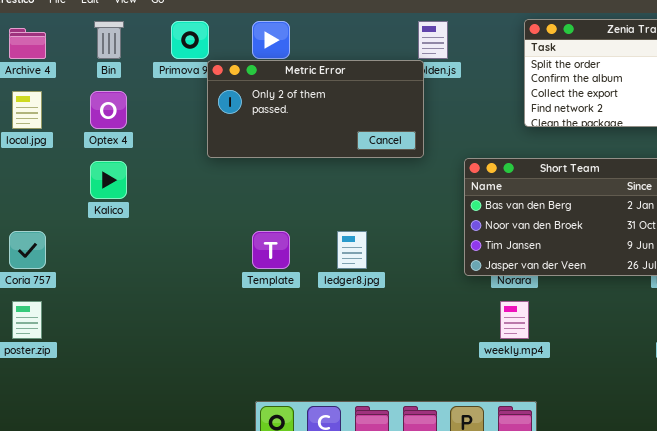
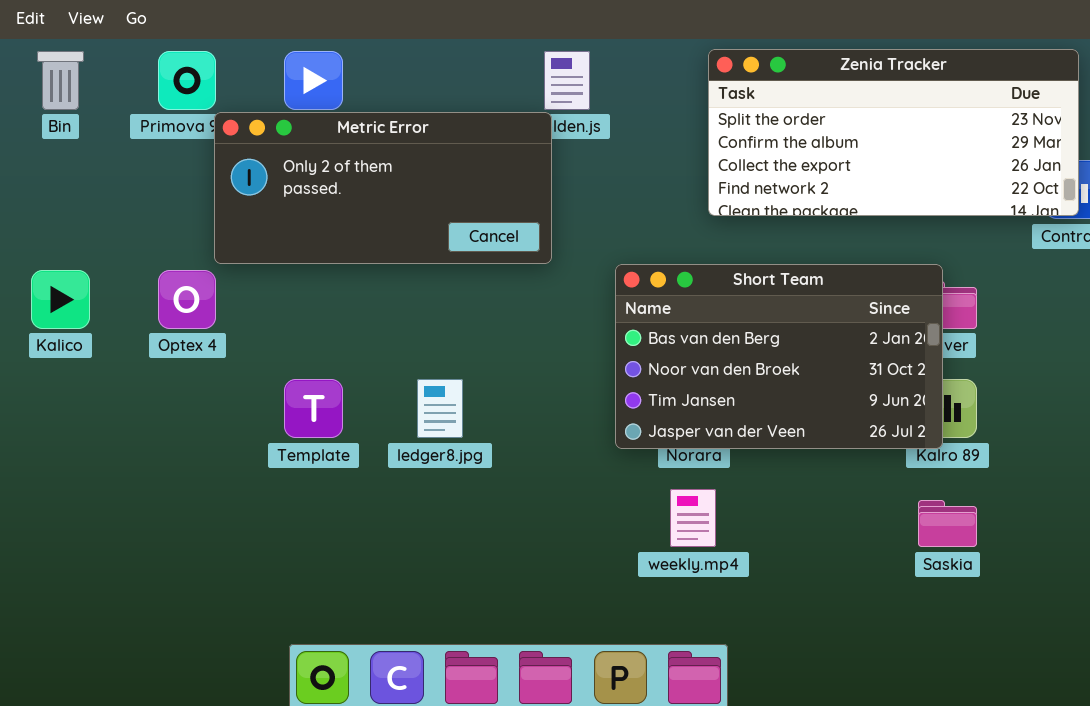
Optex 4: [90,91,127,129] -> [158,270,216,329], moved

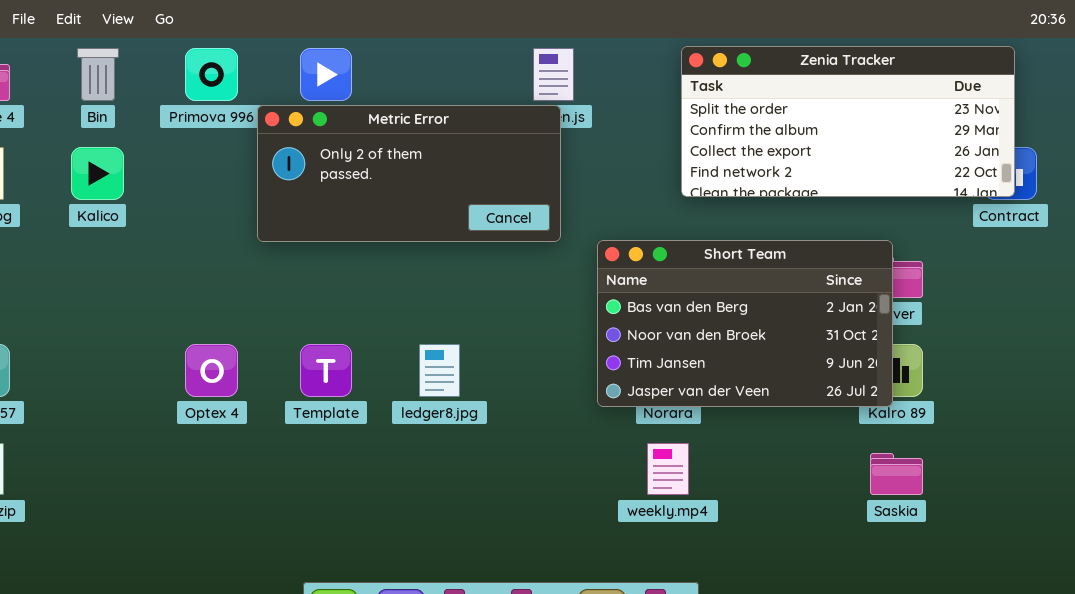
Metric Error: [214,112,552,264] -> [257,105,561,242], moved
Kalico: [31,270,90,329] -> [71,147,124,200], moved
Optex 4: [158,270,216,329] -> [185,344,238,397], moved

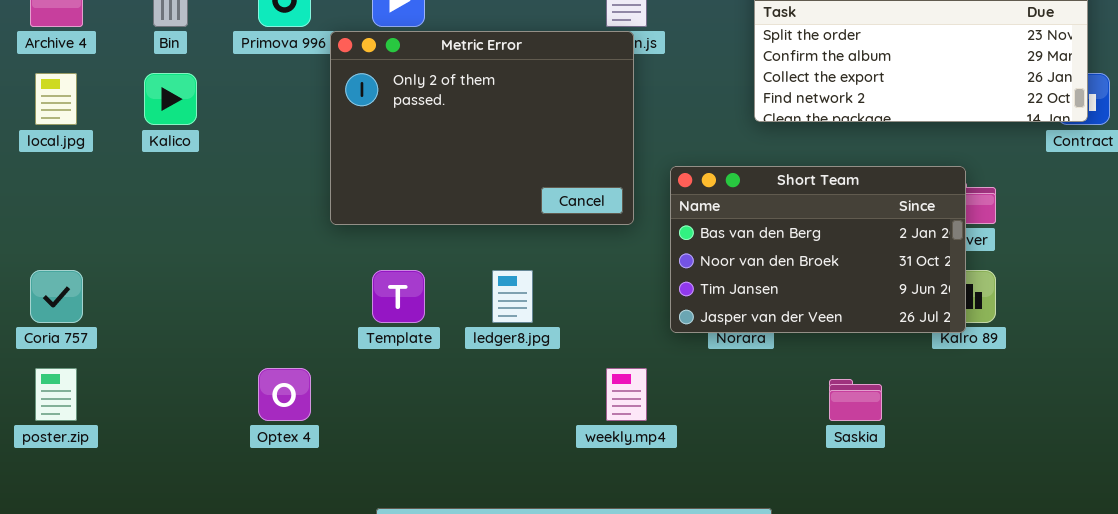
Metric Error: [257,105,561,242] -> [330,31,634,225], resized
Optex 4: [185,344,238,397] -> [258,368,311,421], moved
weekly.mp4: [647,443,689,495] -> [606,368,647,421], moved
Saskia: [870,453,923,495] -> [829,379,882,421], moved

